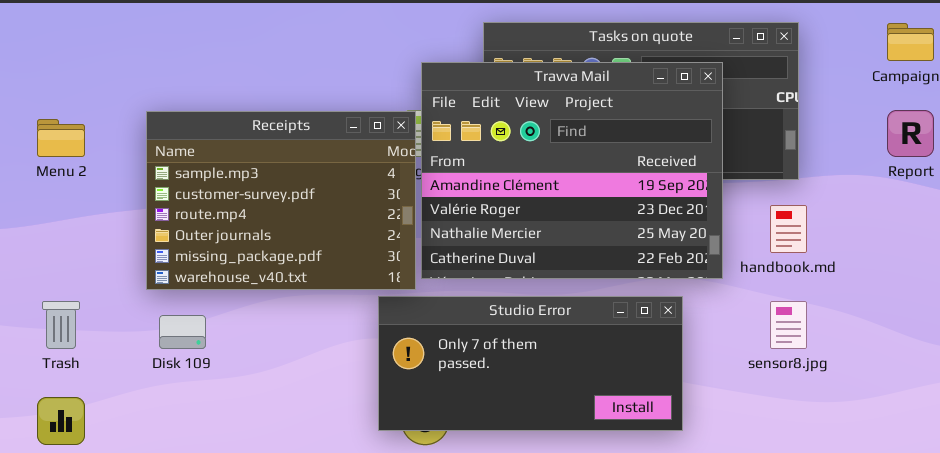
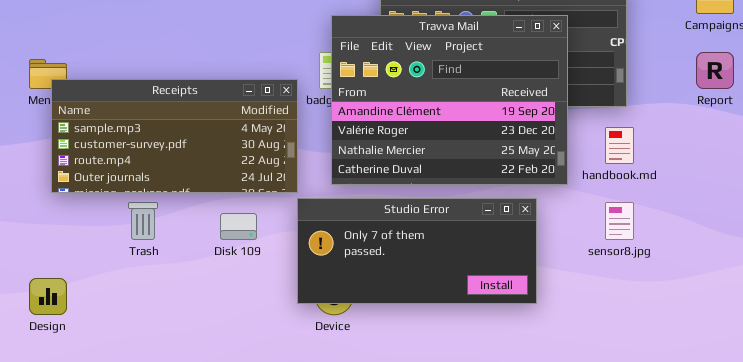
Receipts: [146,111,416,290] -> [51,79,298,193], moved, resized
Trash: [42,301,80,349] -> [128,202,158,240], moved
Disk 109: [159,315,206,349] -> [220,213,257,240], moved

